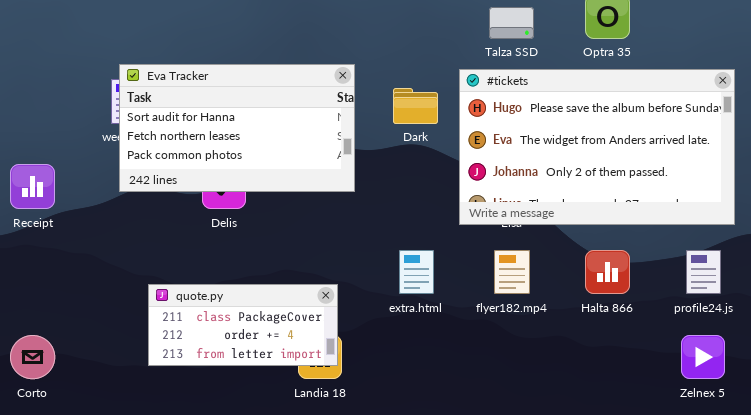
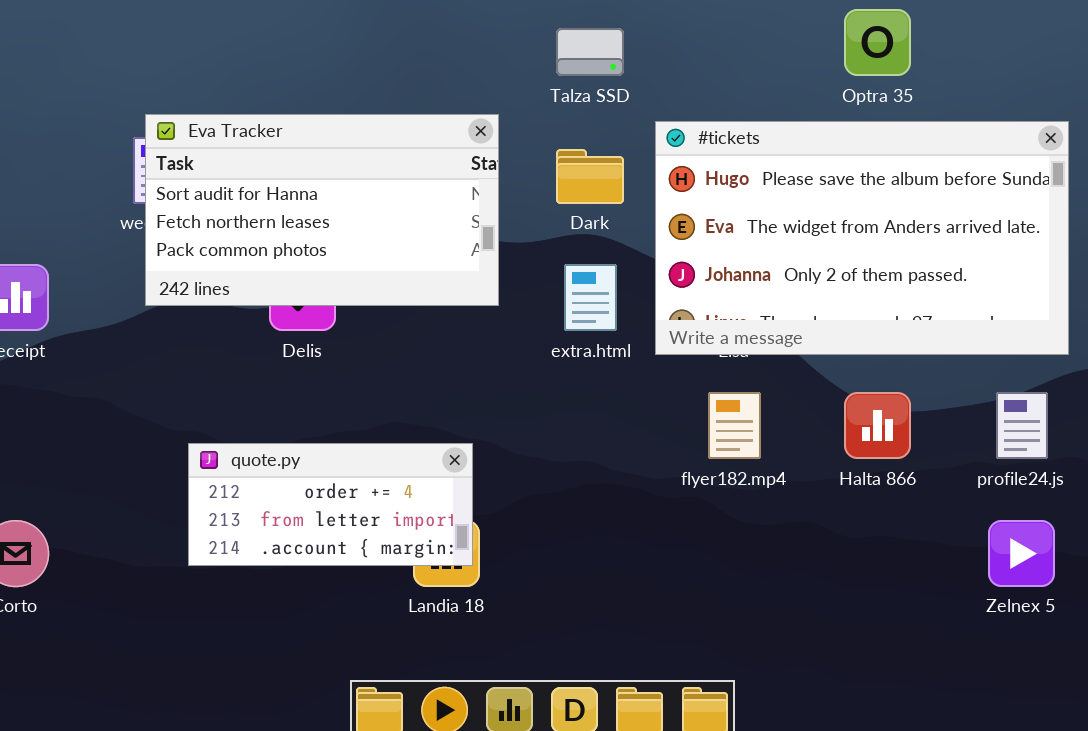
Talza SSD: [489,7,534,39] -> [556,28,624,76], moved
extra.html: [399,250,434,294] -> [564,264,617,331], moved
quote.py: [148,284,338,366] -> [188,443,473,566], scrolled down 1 row

